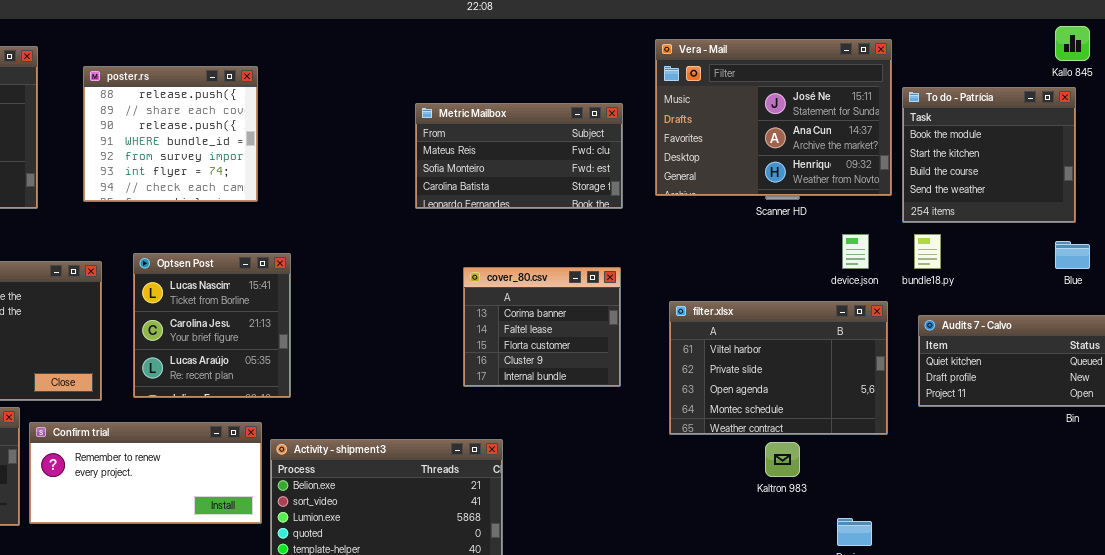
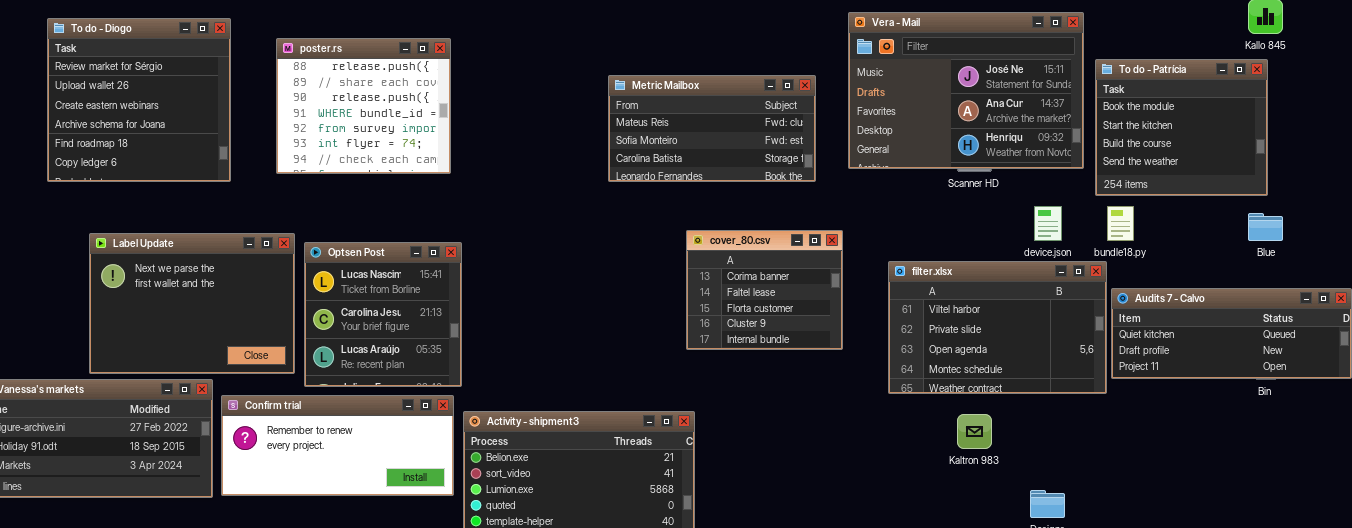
Optsen Post: [133,253,291,398] -> [304,242,462,387], moved
cover_80.csv: [463,267,621,387] -> [686,230,843,350], moved
filter.xlsx: [669,301,888,435] -> [888,261,1107,394], moved

